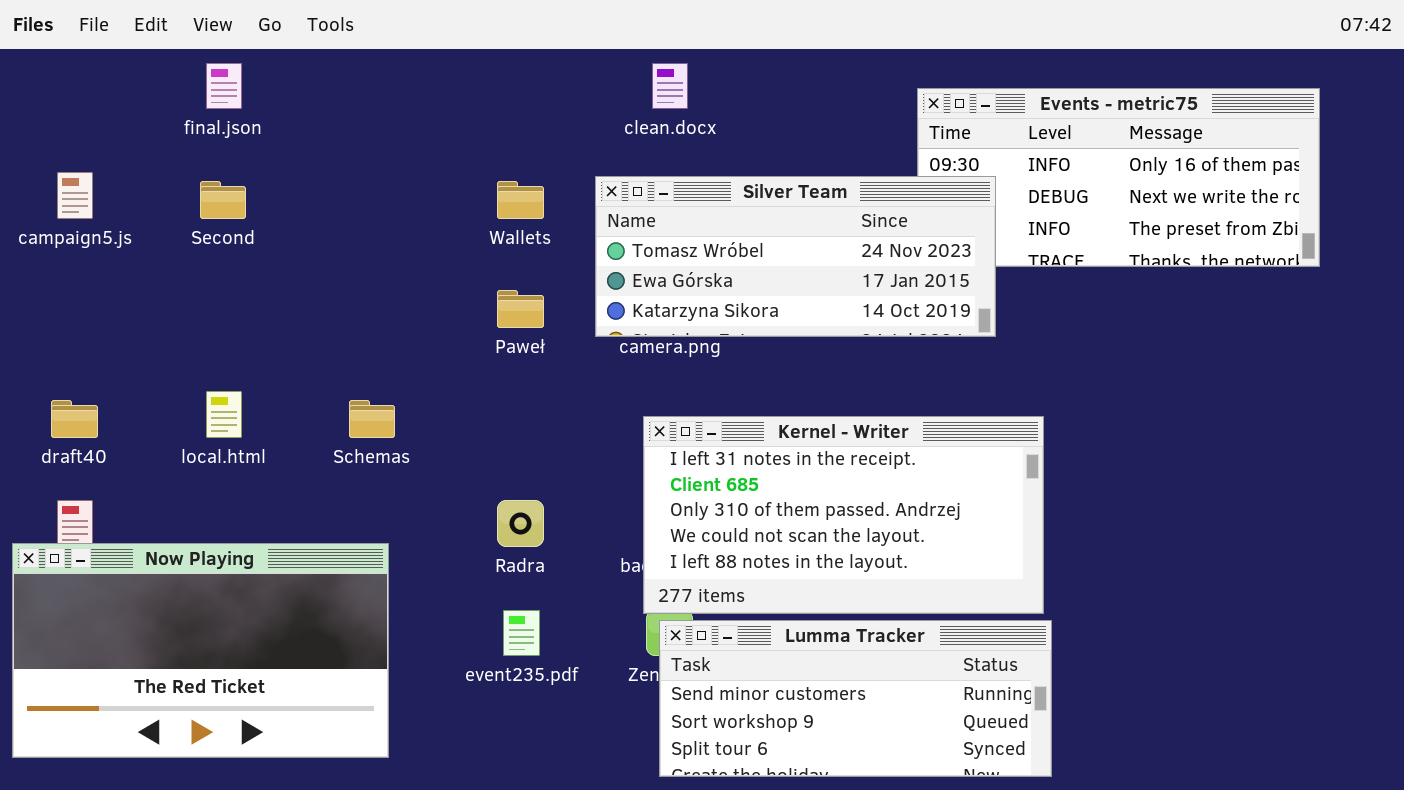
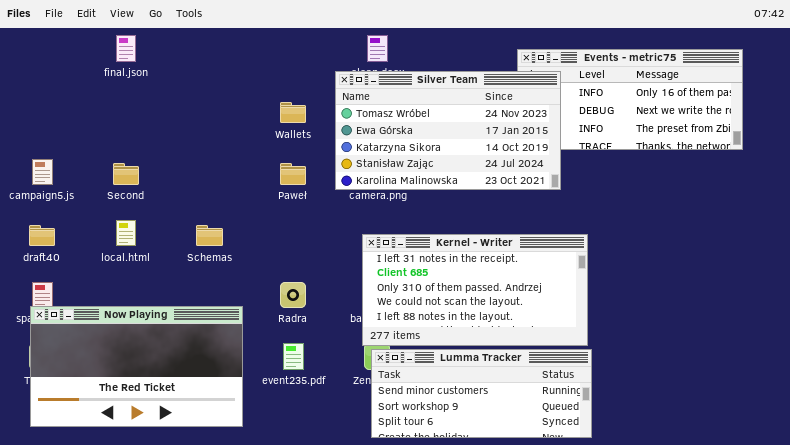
campaign5.js: [57,172,93,219] -> [32,159,53,185], moved
Silver Team: [595,176,996,337] -> [335,71,561,190], resized
Second: [200,181,246,219] -> [113,163,139,185], moved
Now Playing: [12,543,389,758] -> [30,306,243,427], moved

